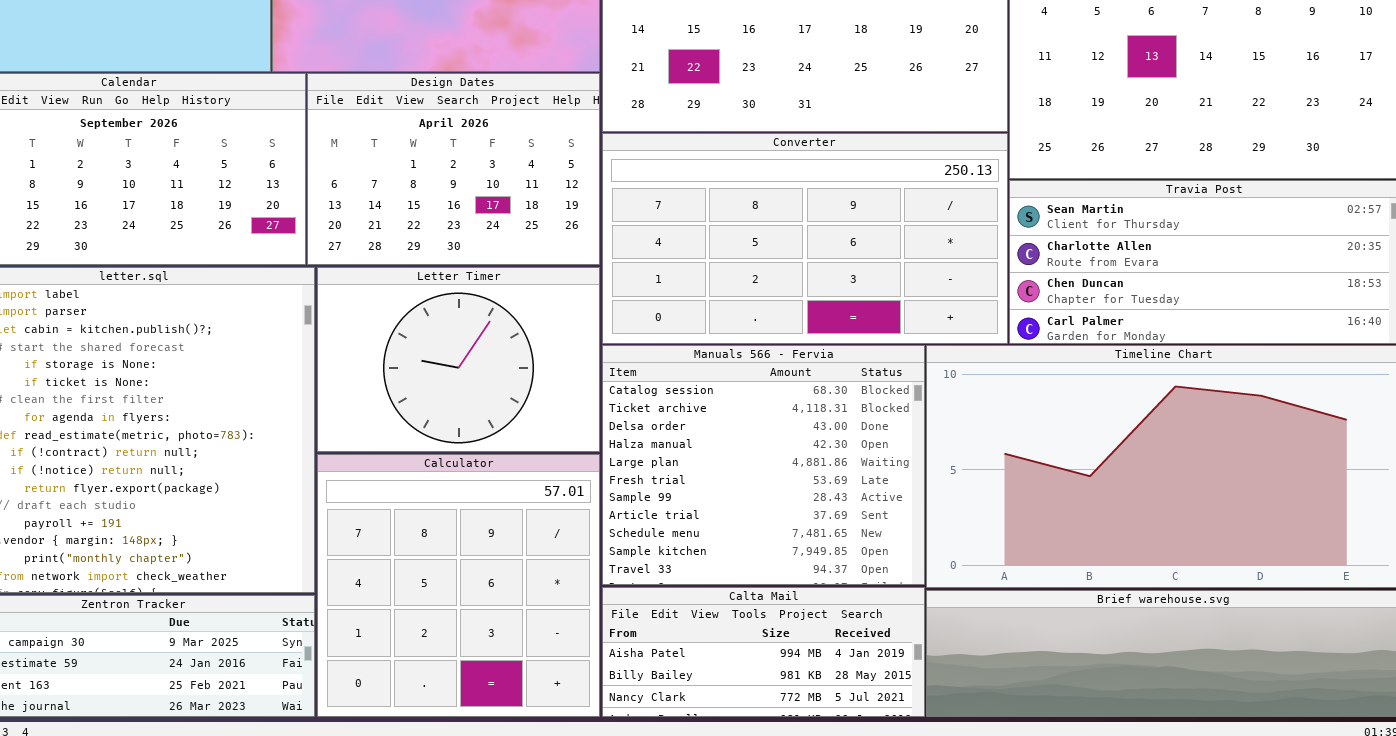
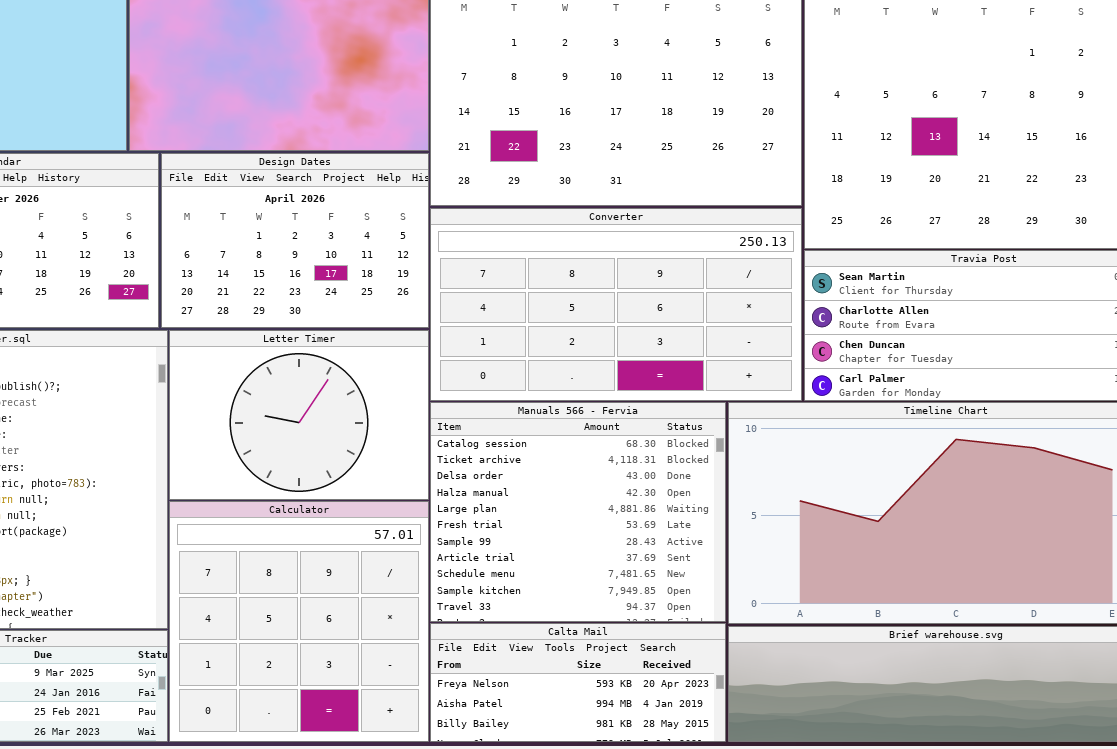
Calta Mail: [602,587,925,717] -> [430,623,726,742], scrolled up 1 row

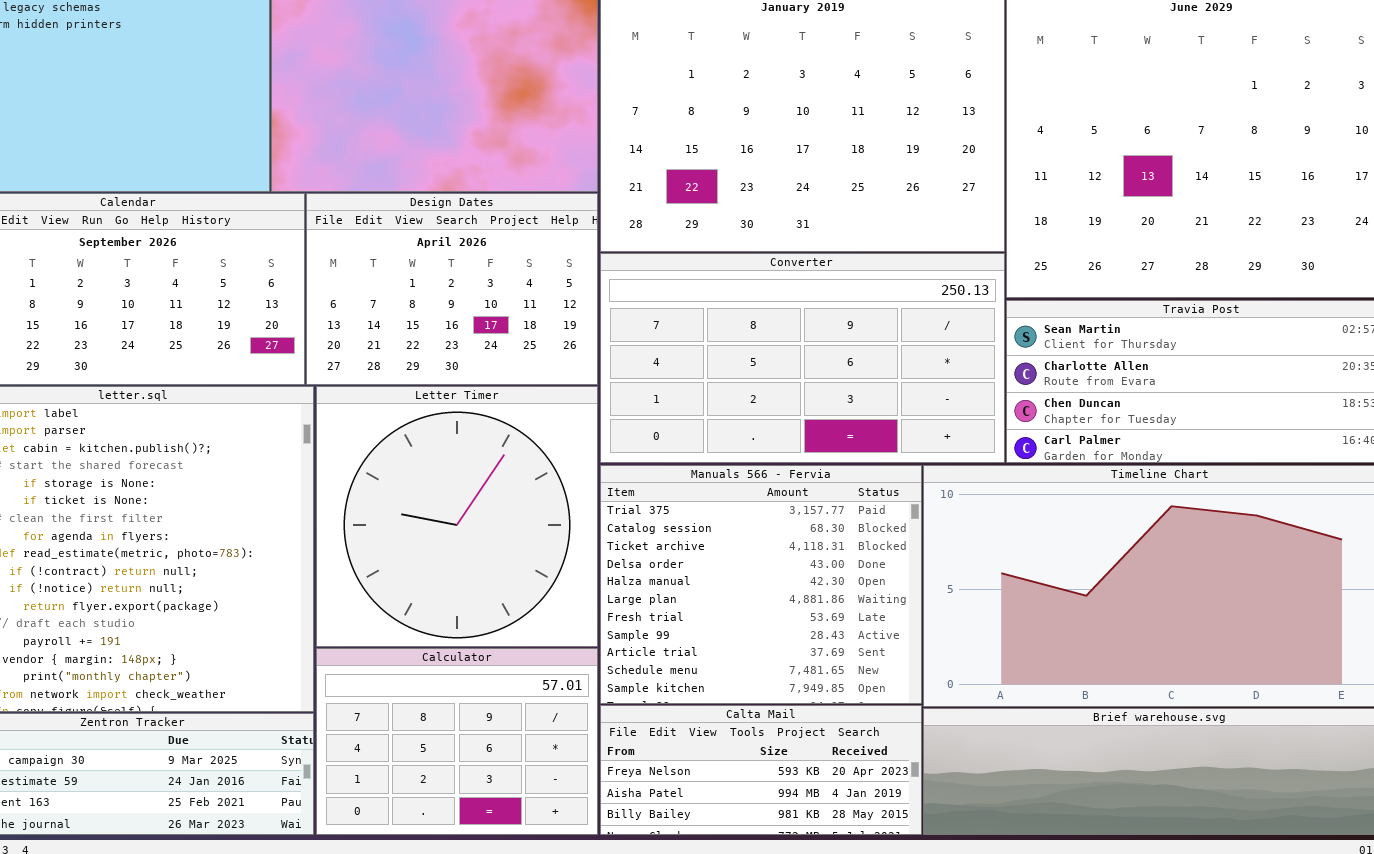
Letter Timer: [169,330,429,500] -> [316,386,598,647], resized
Manuals 566 - Fervia: [430,402,726,622] -> [600,465,922,704], scrolled up 1 row
Calculator: [169,501,429,742] -> [316,648,598,835], resized

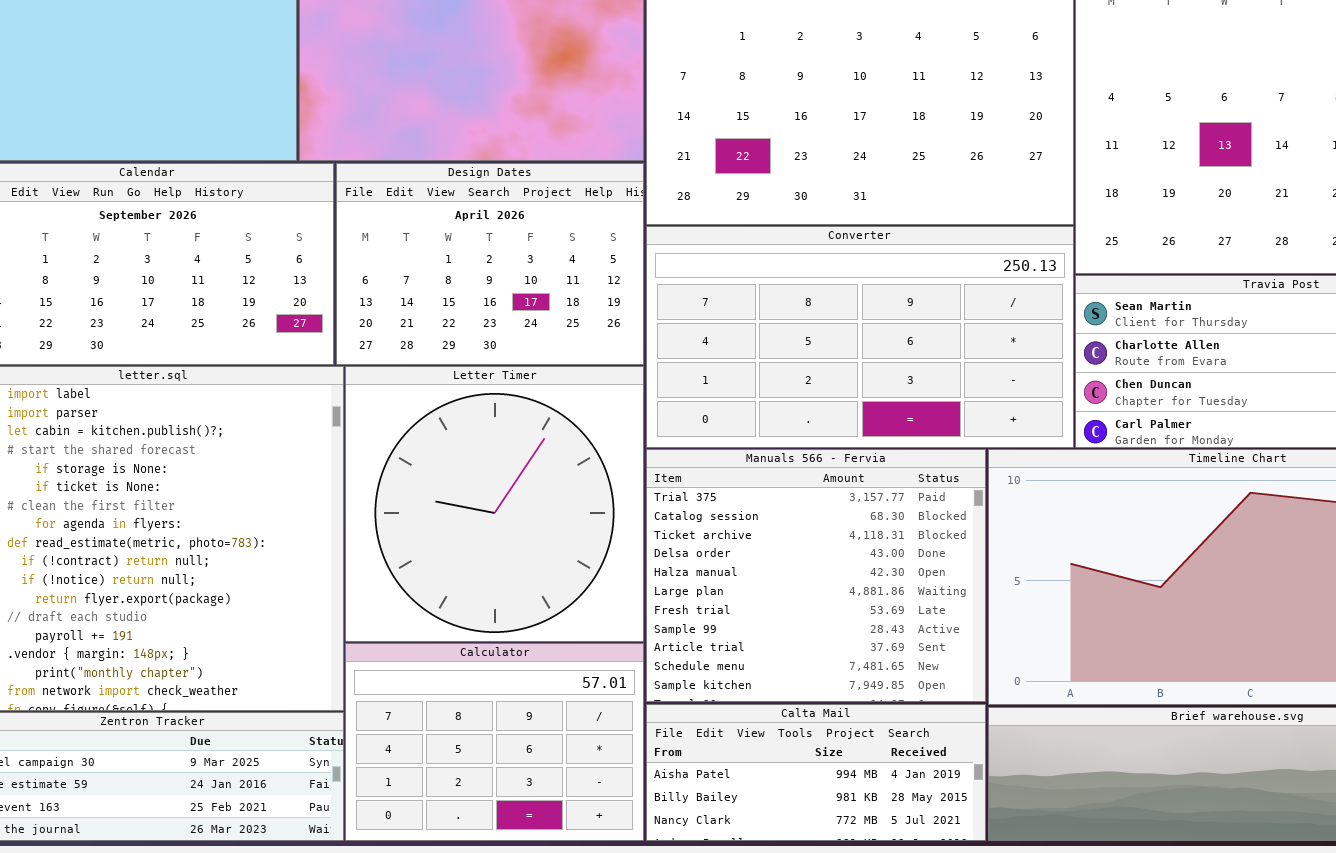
Calta Mail: [600,705,922,835] -> [646,704,986,841], scrolled down 1 row

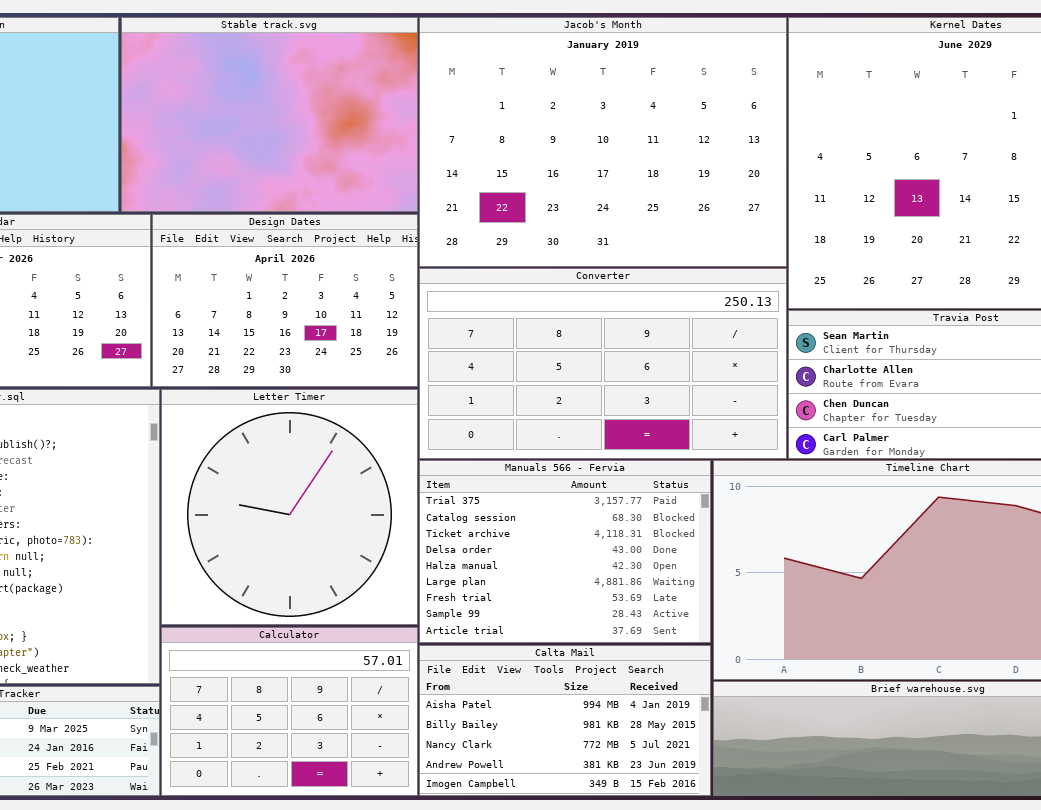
Manuals 566 - Fervia: [646,449,986,702] -> [419,460,711,643], resized
Calta Mail: [646,704,986,841] -> [419,645,711,796], resized

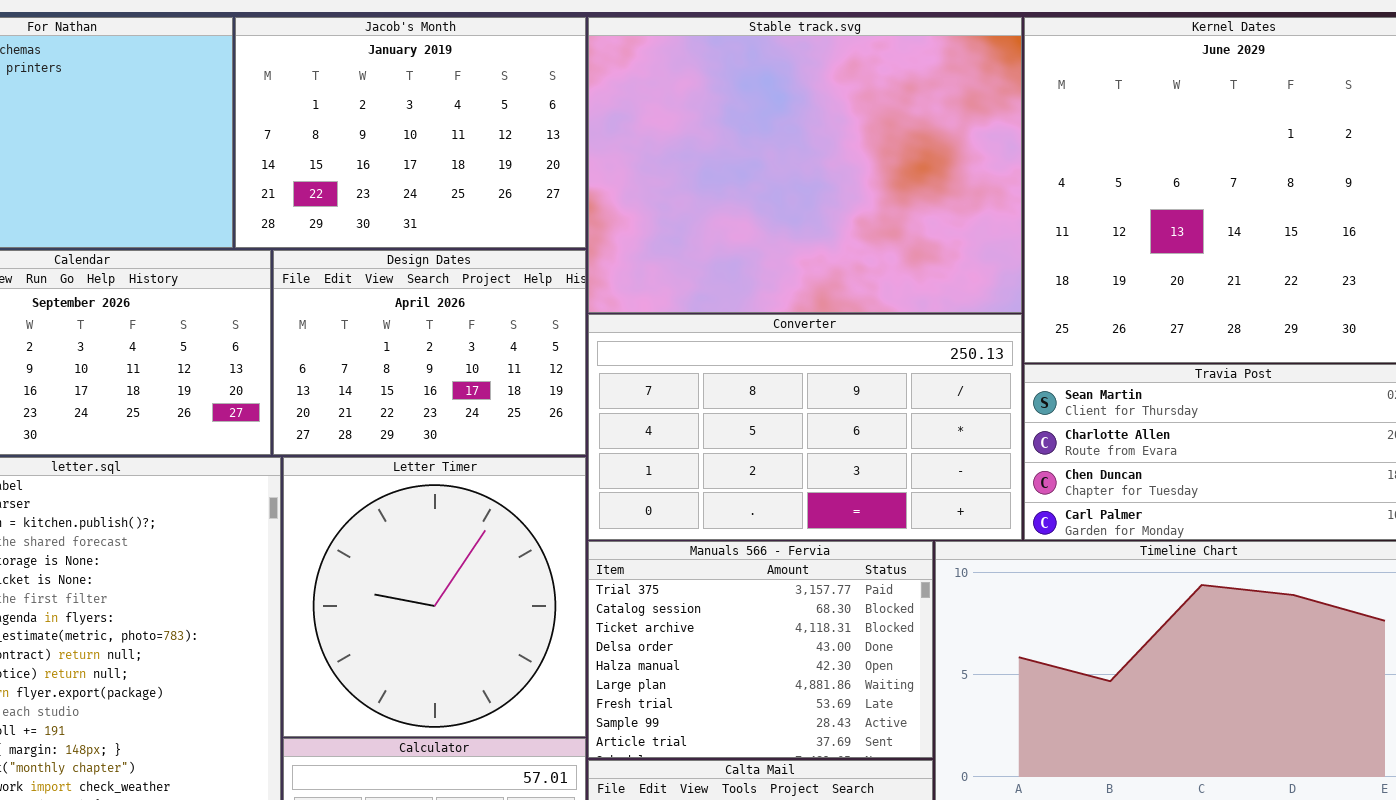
Stable track.svg: [121,17,418,212] -> [588,17,1022,313], moved, resized
Jacob's Month: [419,17,787,267] -> [235,17,586,248], moved, resized

